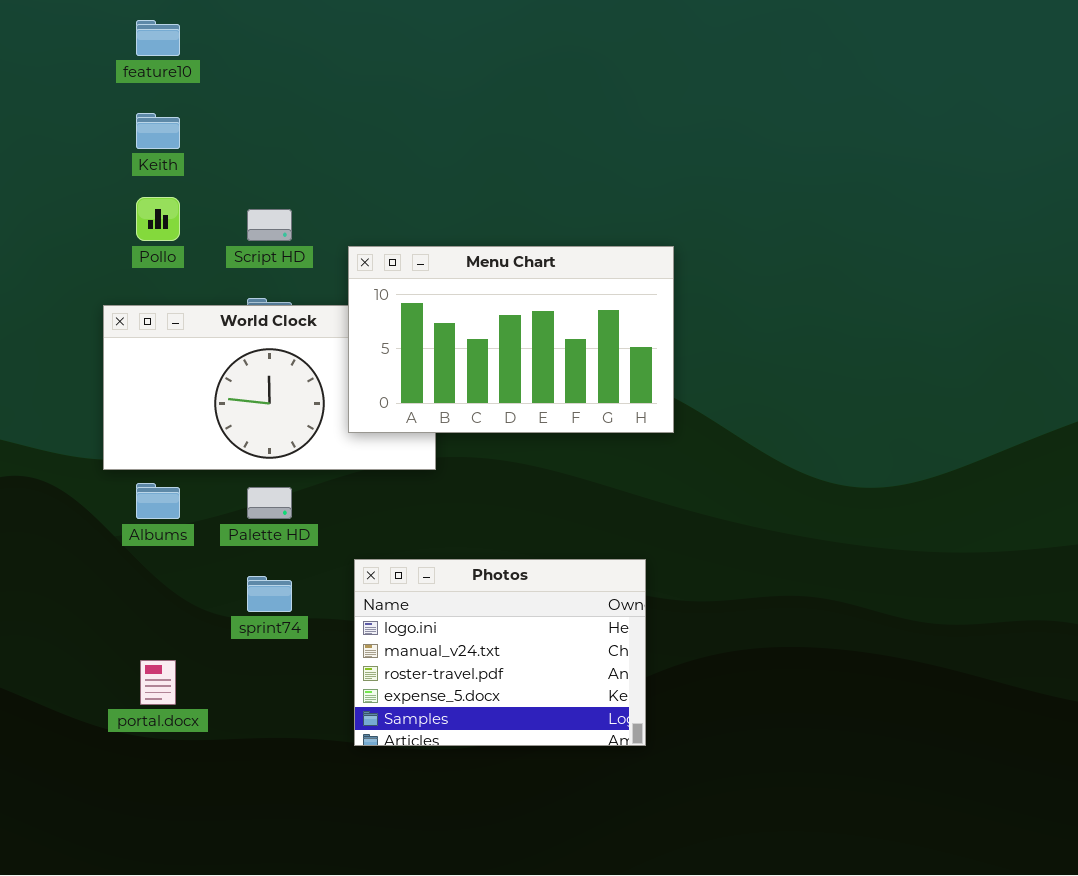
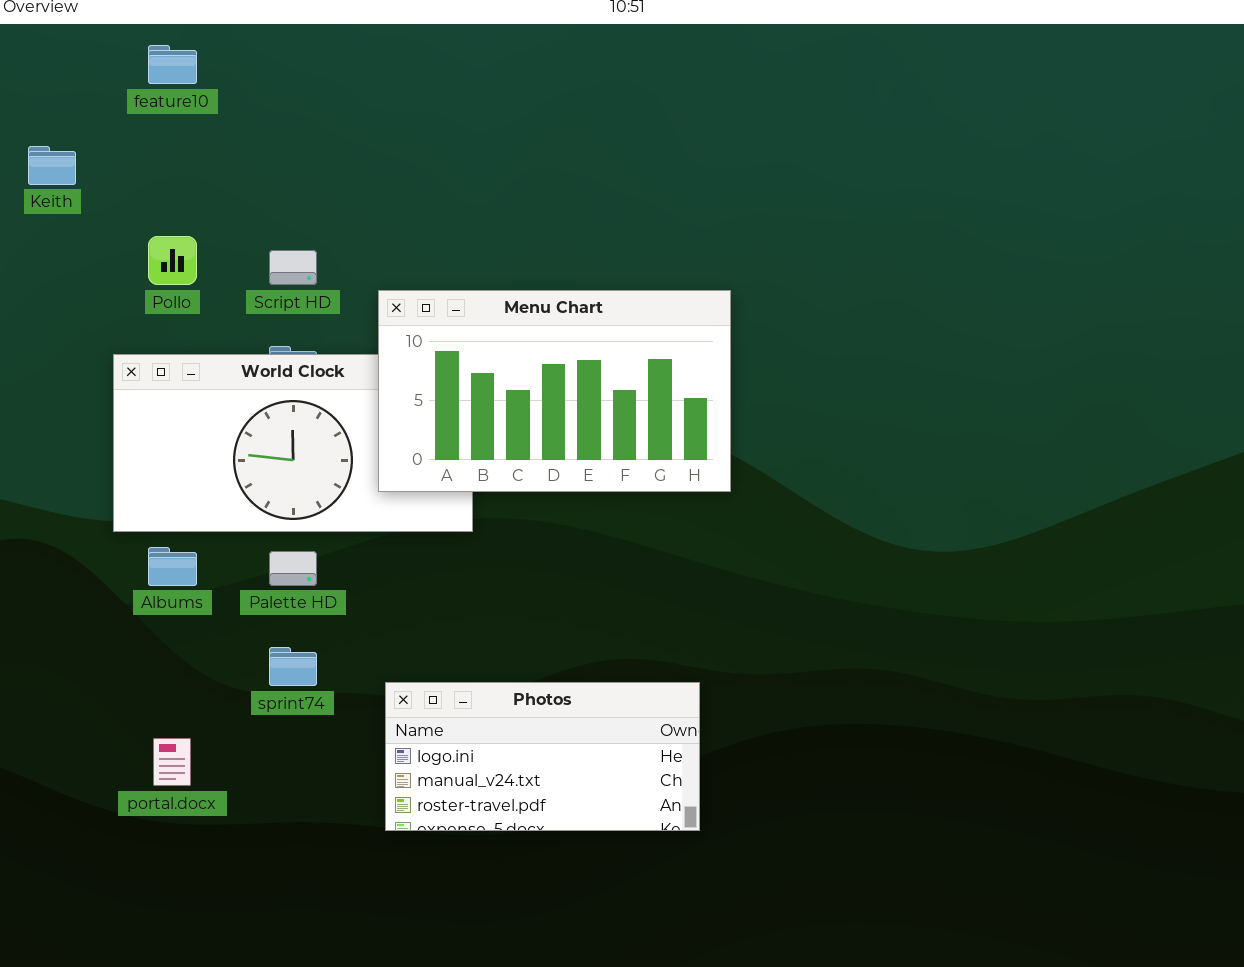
Keith: [136,113,180,149] -> [28,146,76,185], moved
Photos: [354,559,646,746] -> [385,682,700,831], resized

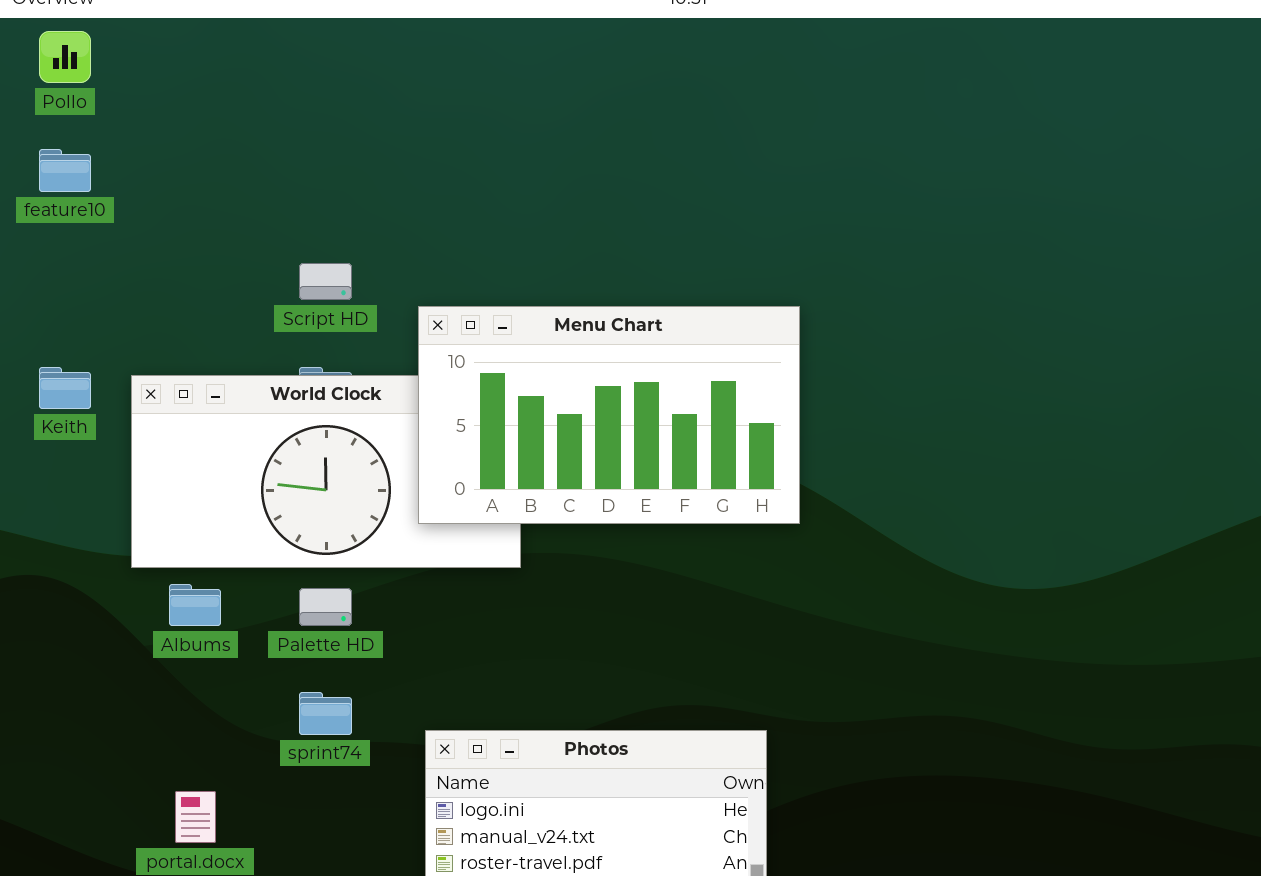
feature10: [148,45,197,84] -> [39,149,91,192], moved
Keith: [28,146,76,185] -> [39,367,91,409], moved
Pollo: [148,236,197,285] -> [39,31,91,83], moved

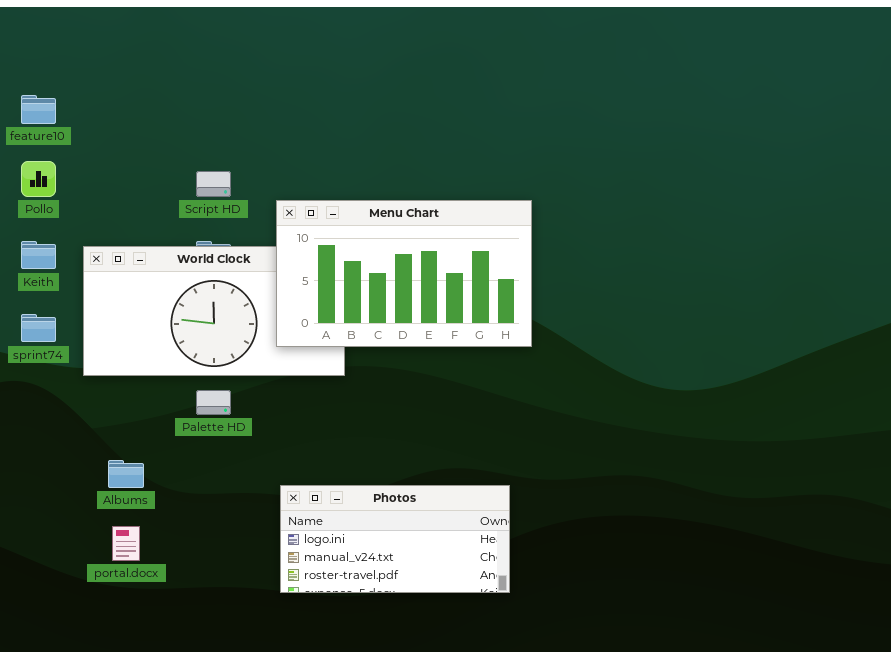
Pollo: [39,31,91,83] -> [21,161,56,197], moved
Albums: [169,584,221,626] -> [108,460,144,488], moved
sprint74: [299,692,352,735] -> [21,314,56,342], moved

